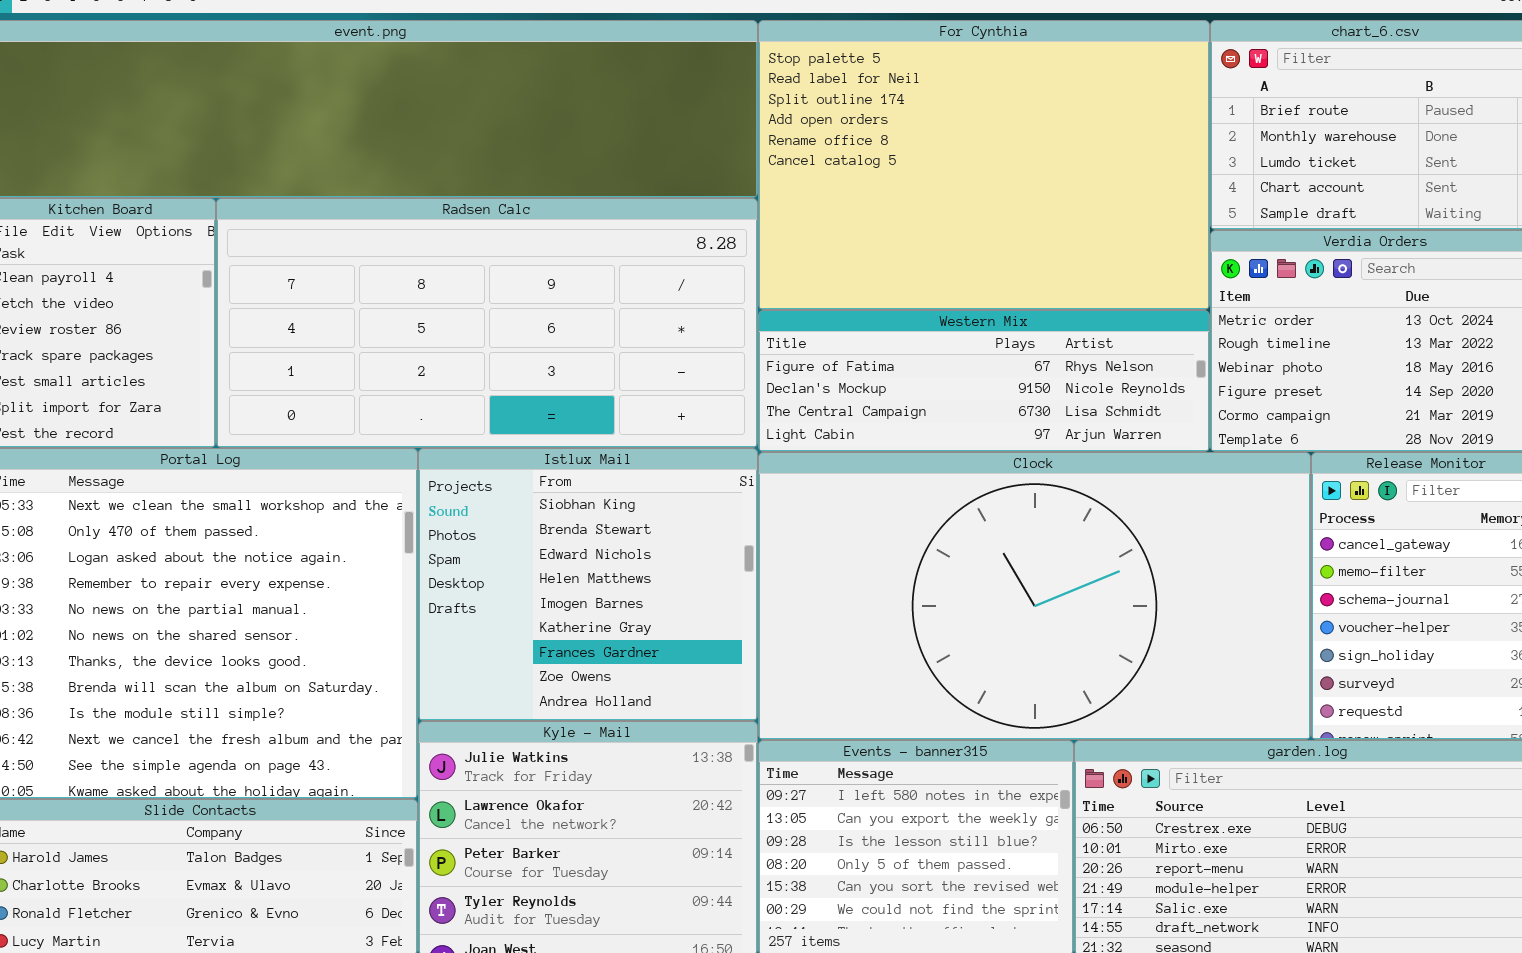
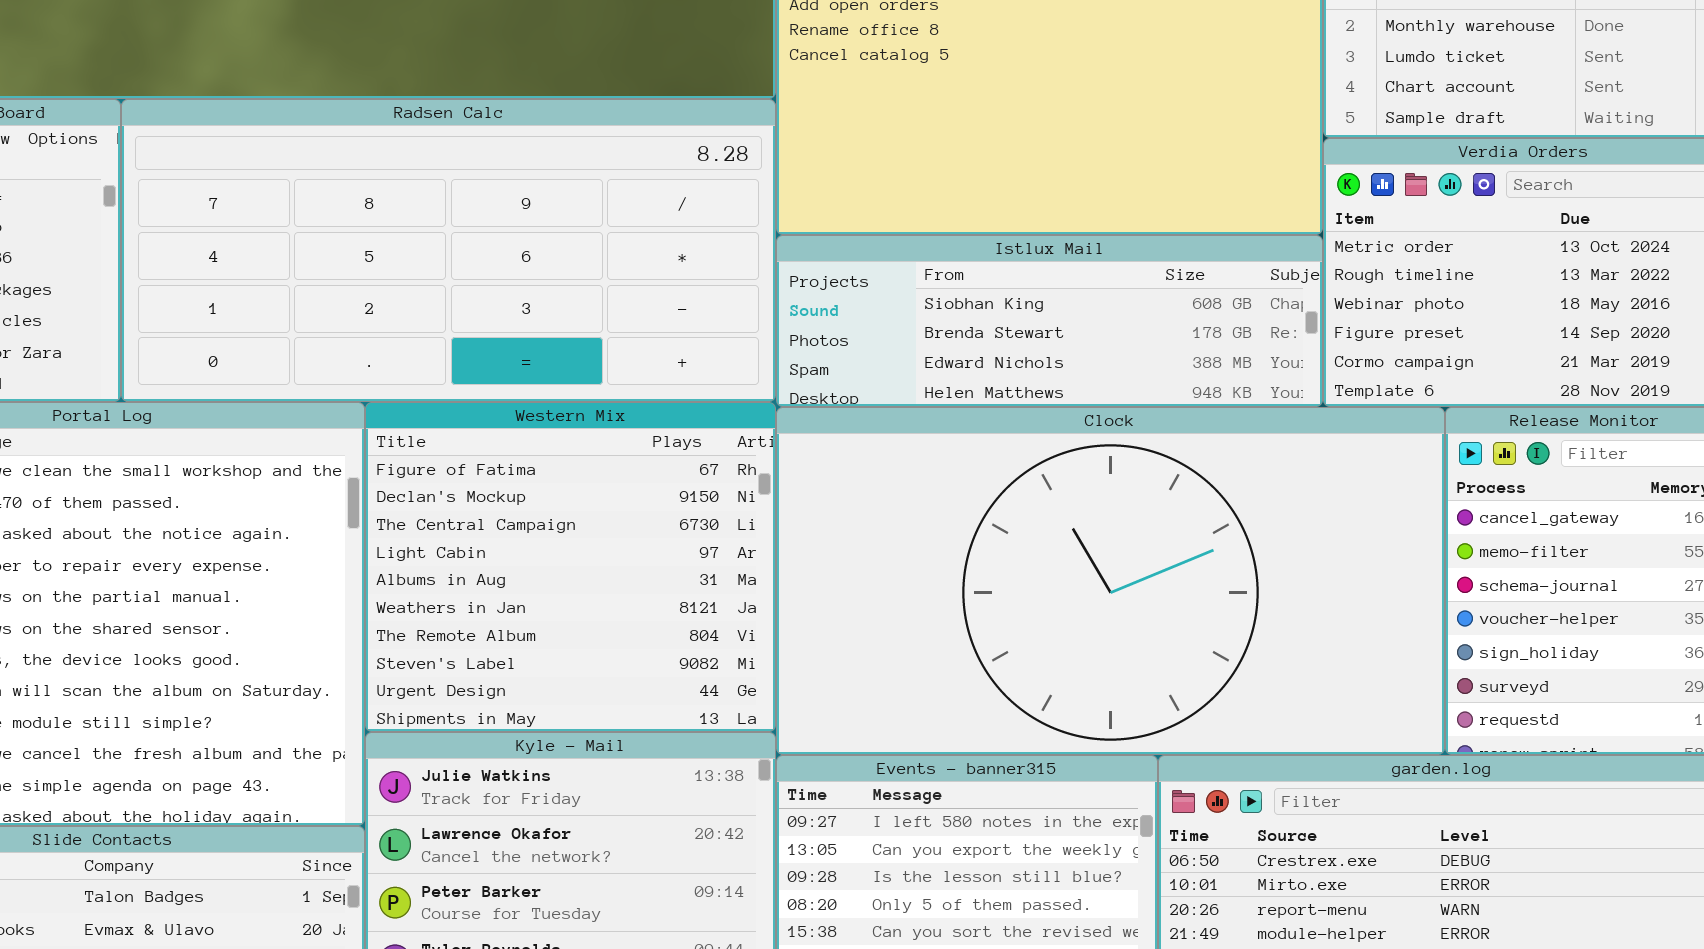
Western Mix: [758,310,1210,452] -> [365,402,776,732], moved, resized
Istlux Mail: [418,448,758,721] -> [776,235,1323,407], moved, resized

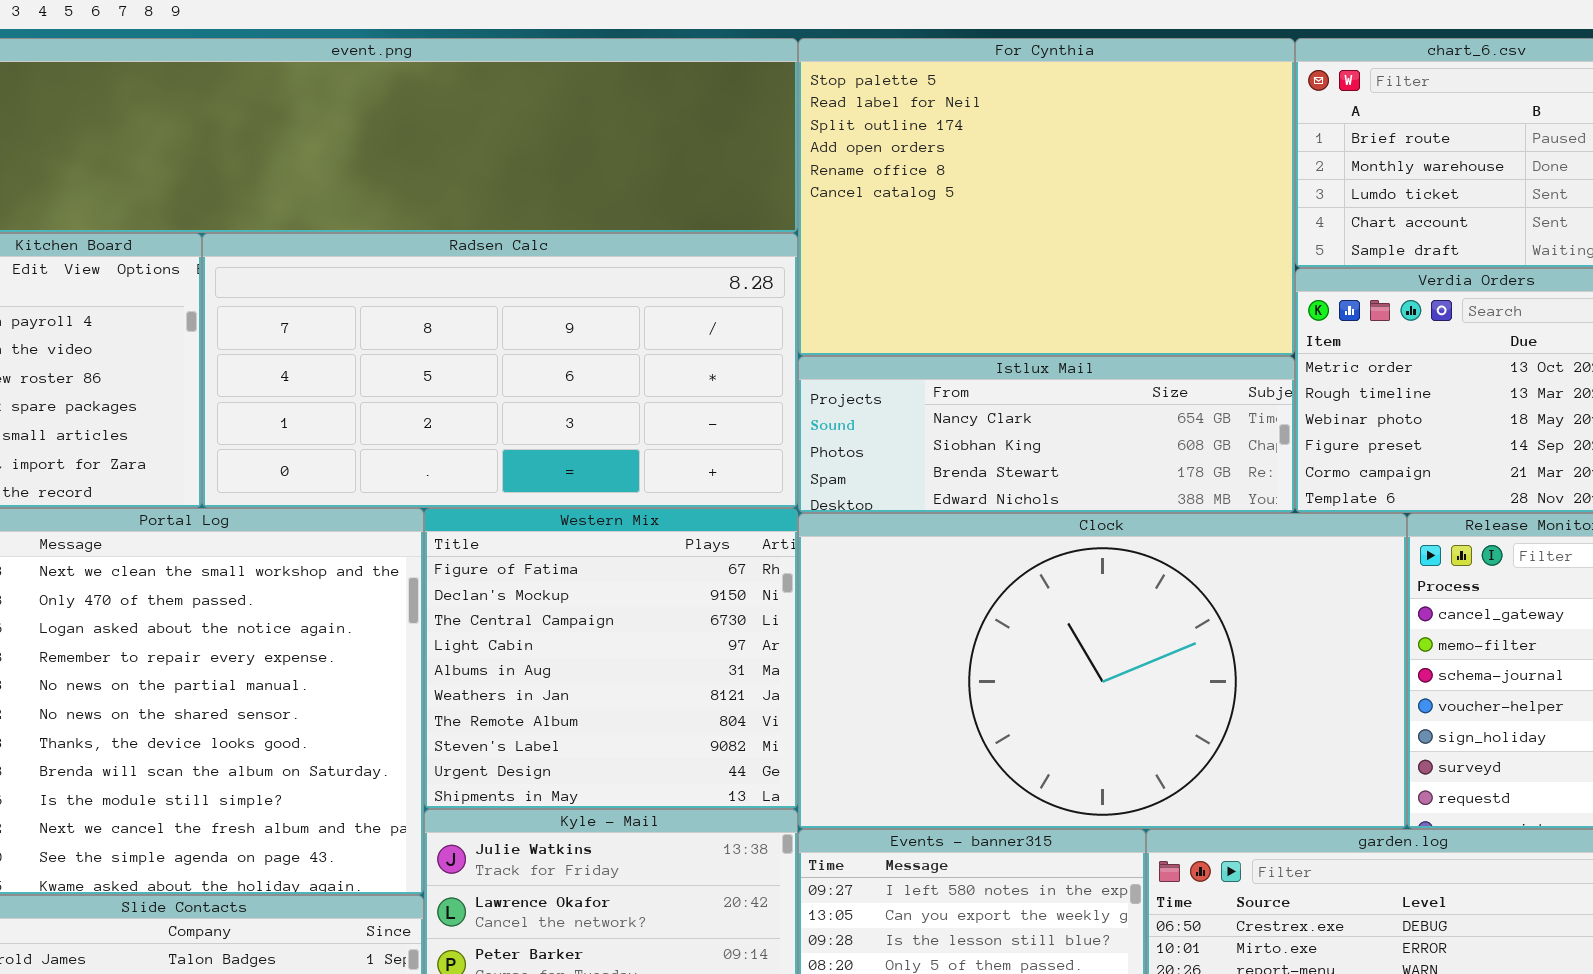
Istlux Mail: [776,235,1323,407] -> [798,356,1295,513], scrolled up 1 row

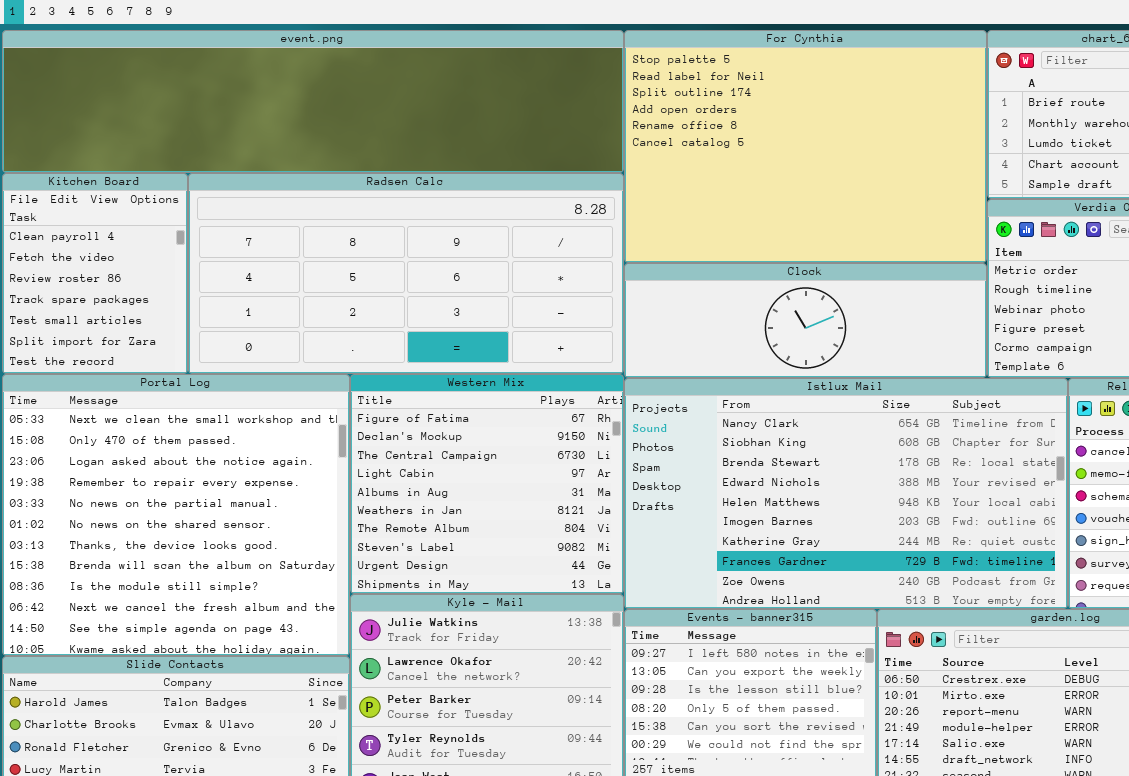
Istlux Mail: [798,356,1295,513] -> [624,378,1068,609], moved, resized
Clock: [798,513,1407,829] -> [624,263,987,378], moved, resized

